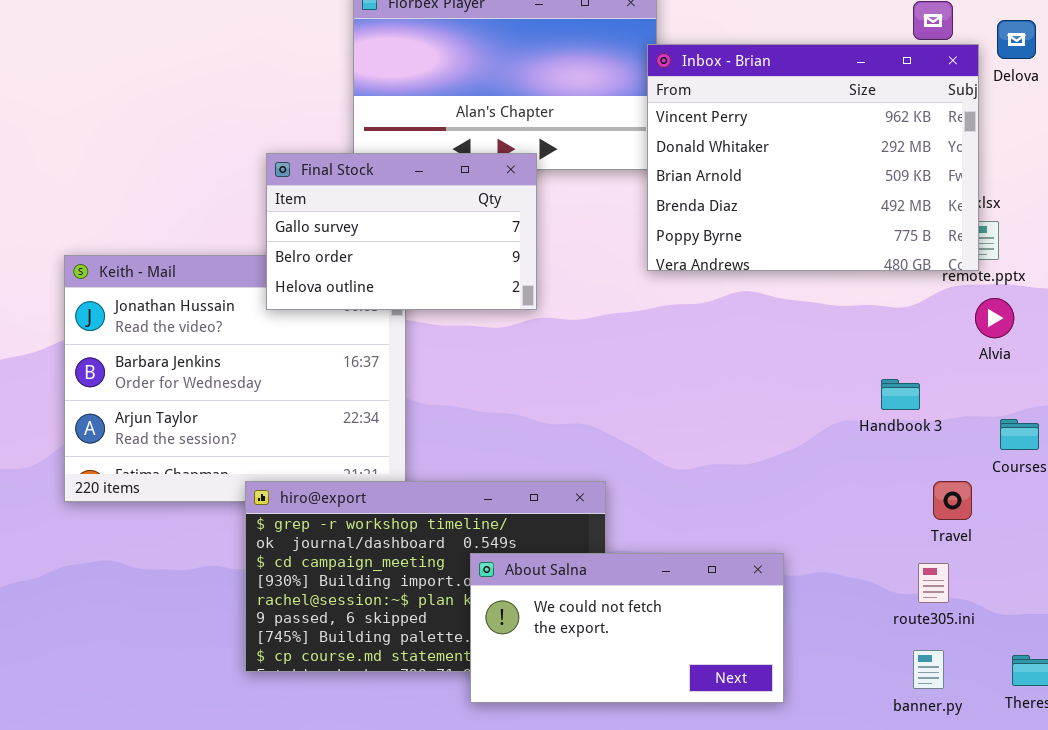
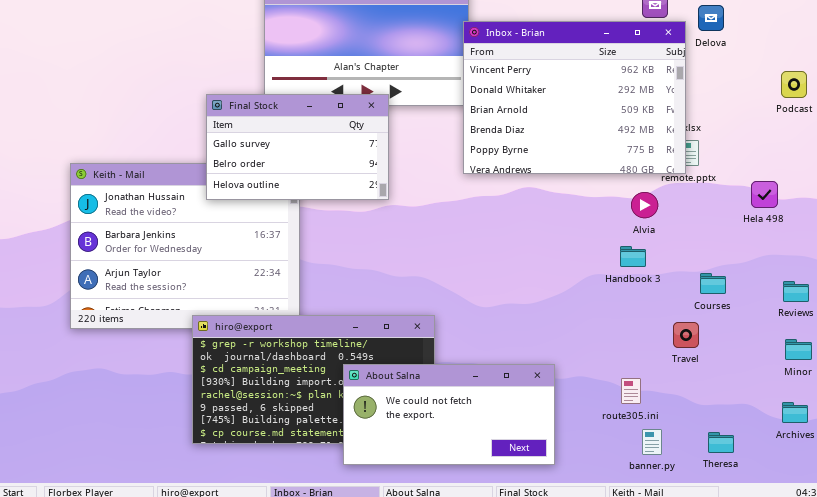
Alvia: [975,298,1014,338] -> [631,192,658,218], moved
Travel: [933,481,972,520] -> [673,322,699,348], moved
route305.ini: [918,563,949,603] -> [621,378,641,404], moved

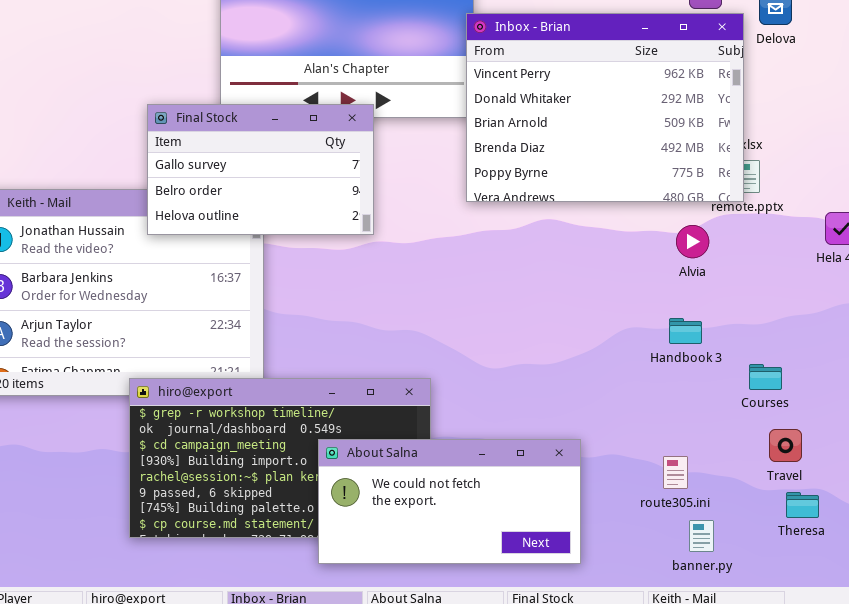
Handbook 3: [620,246,646,267] -> [669,318,702,344], moved
Courses: [700,273,726,294] -> [749,364,782,390], moved
Travel: [673,322,699,348] -> [769,429,802,462], moved
Theresa: [708,432,734,453] -> [786,492,819,518], moved

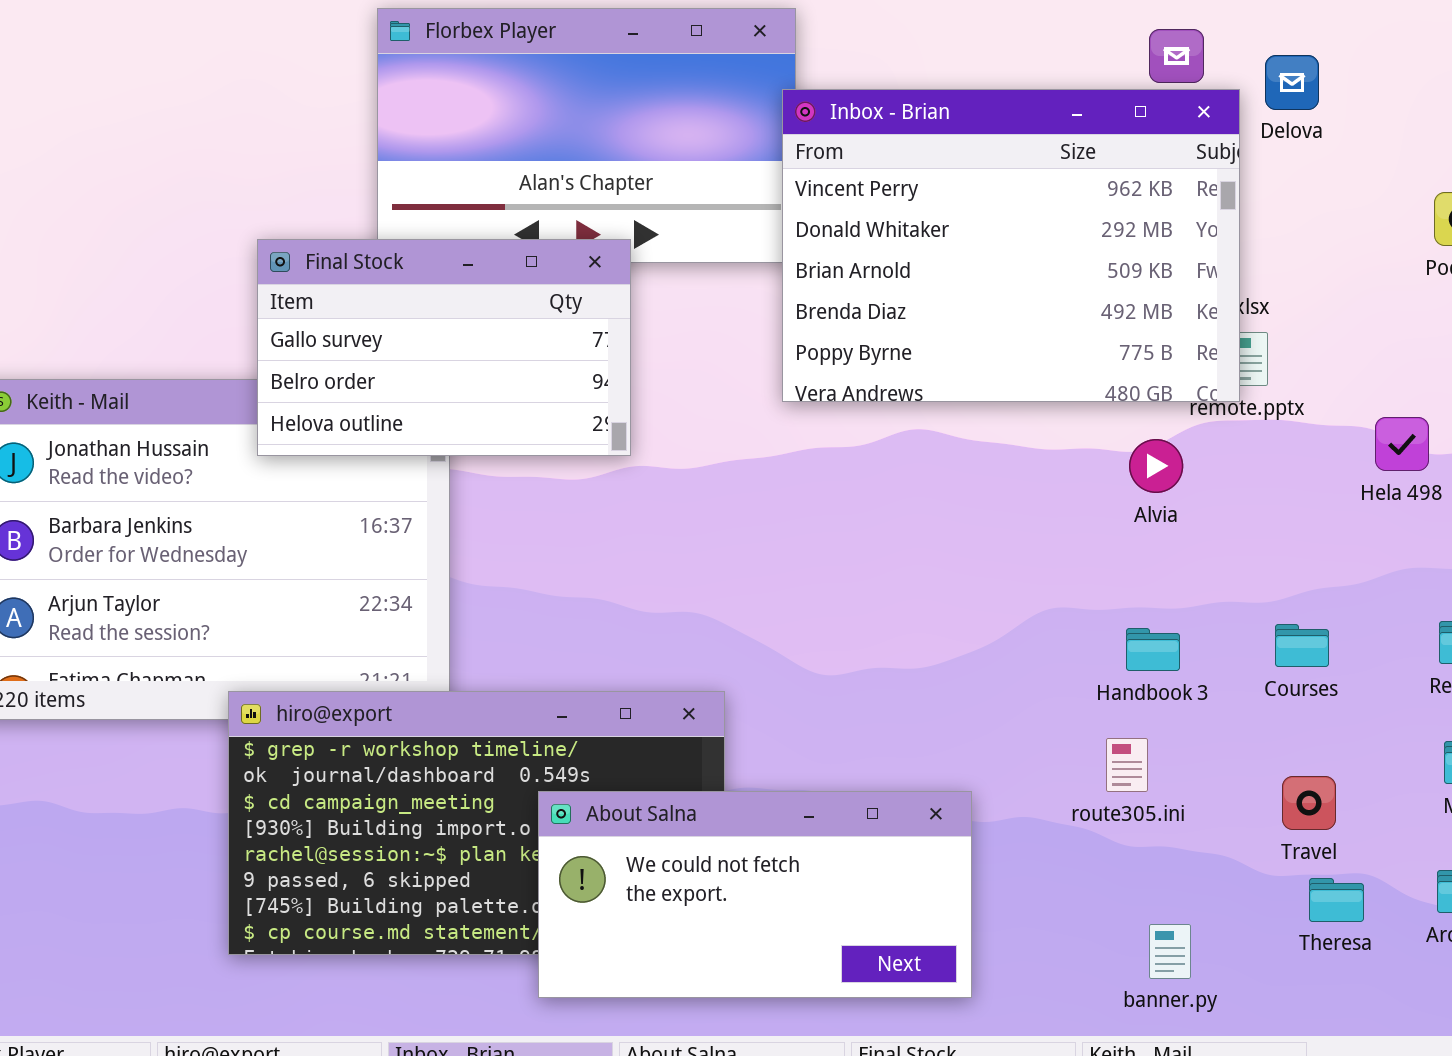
Handbook 3: [669,318,702,344] -> [1126,628,1180,671], moved
Courses: [749,364,782,390] -> [1275,624,1329,667], moved
route305.ini: [663,456,688,489] -> [1106,738,1148,792], moved

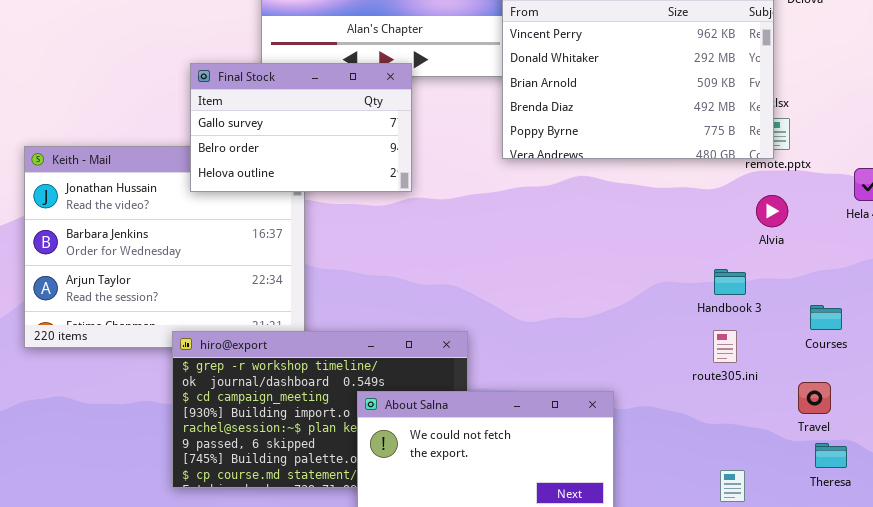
Alvia: [1129,439,1183,493] -> [756,195,788,227], moved
Courses: [1275,624,1329,667] -> [810,305,842,330], moved
Handbook 3: [1126,628,1180,671] -> [714,269,746,295], moved
route305.ini: [1106,738,1148,792] -> [713,330,737,363], moved

